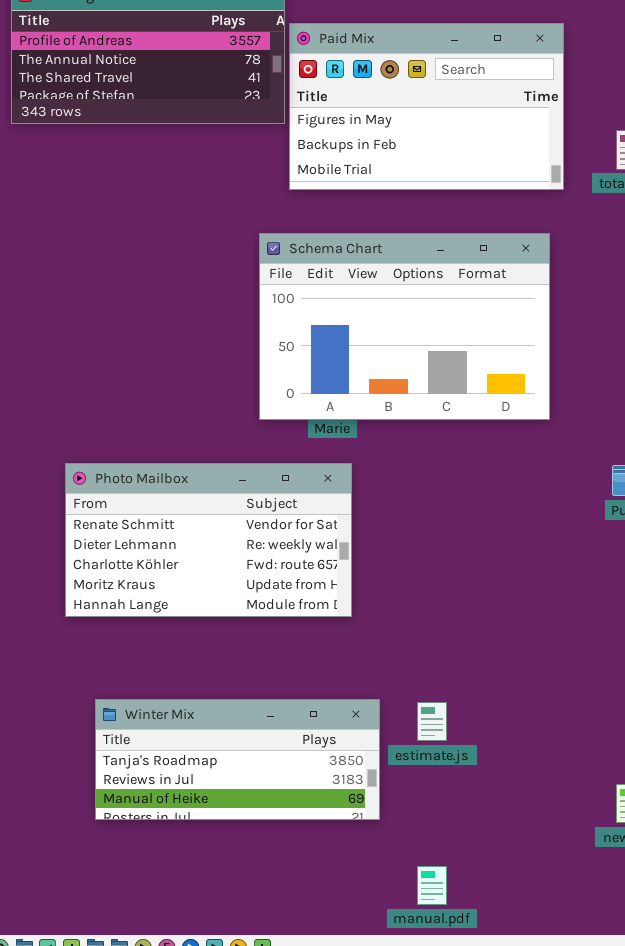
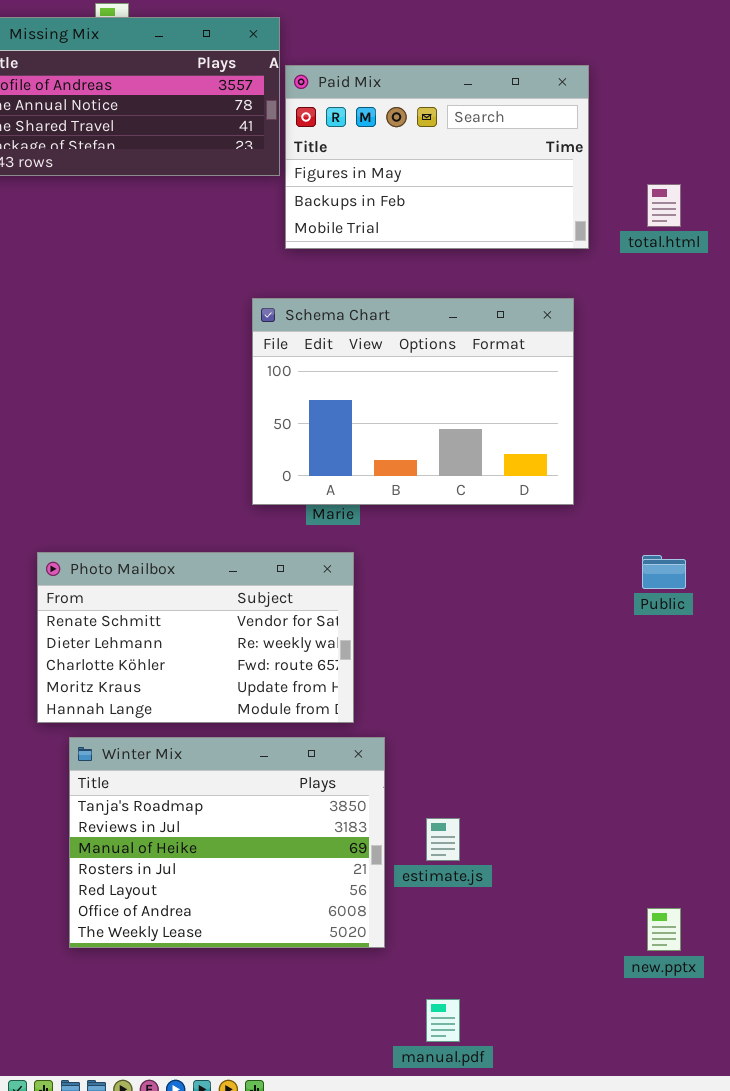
Winter Mix: [95,699,380,820] -> [69,737,385,948], resized

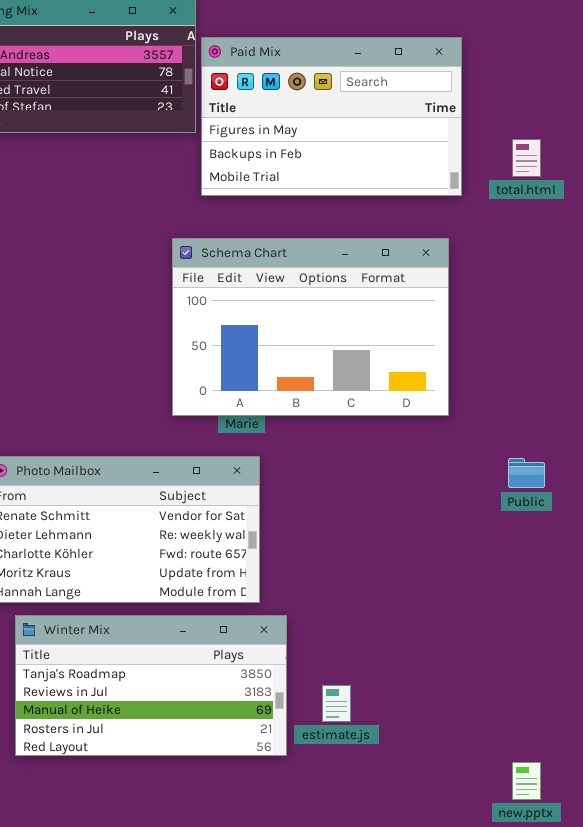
Winter Mix: [69,737,385,948] -> [15,615,287,756], resized

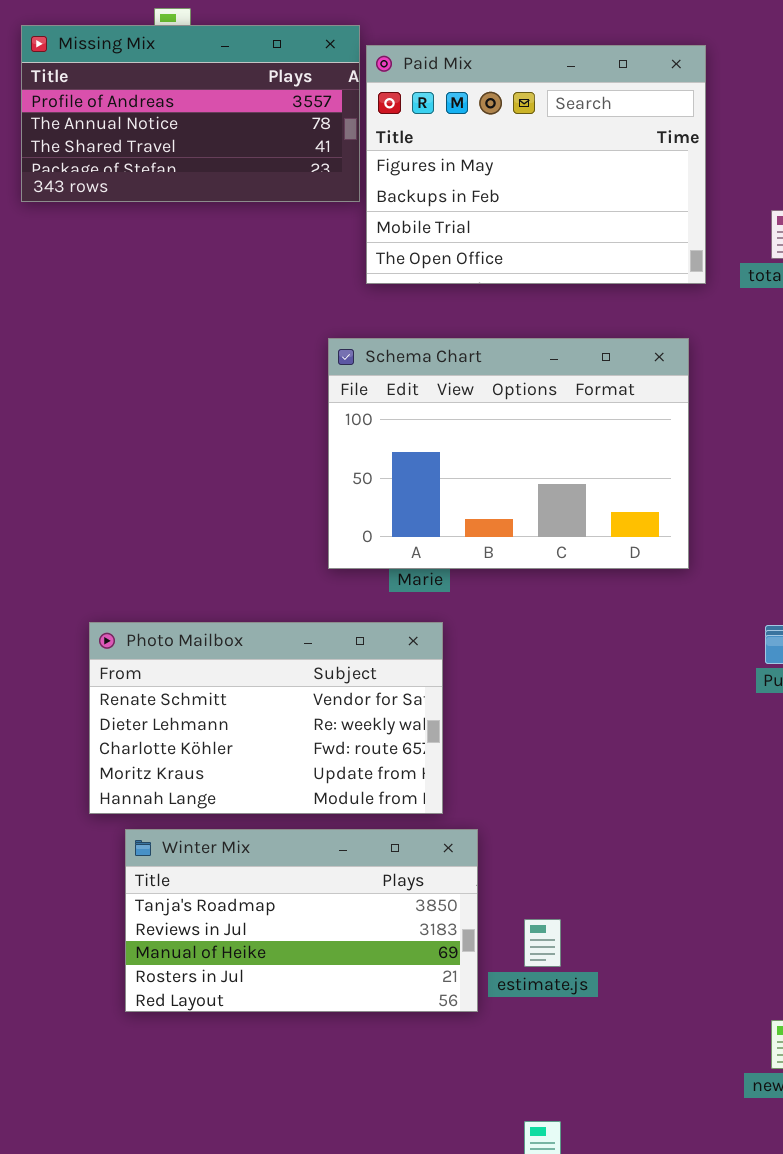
Paid Mix: [201,37,462,196] -> [366,45,706,284], resized

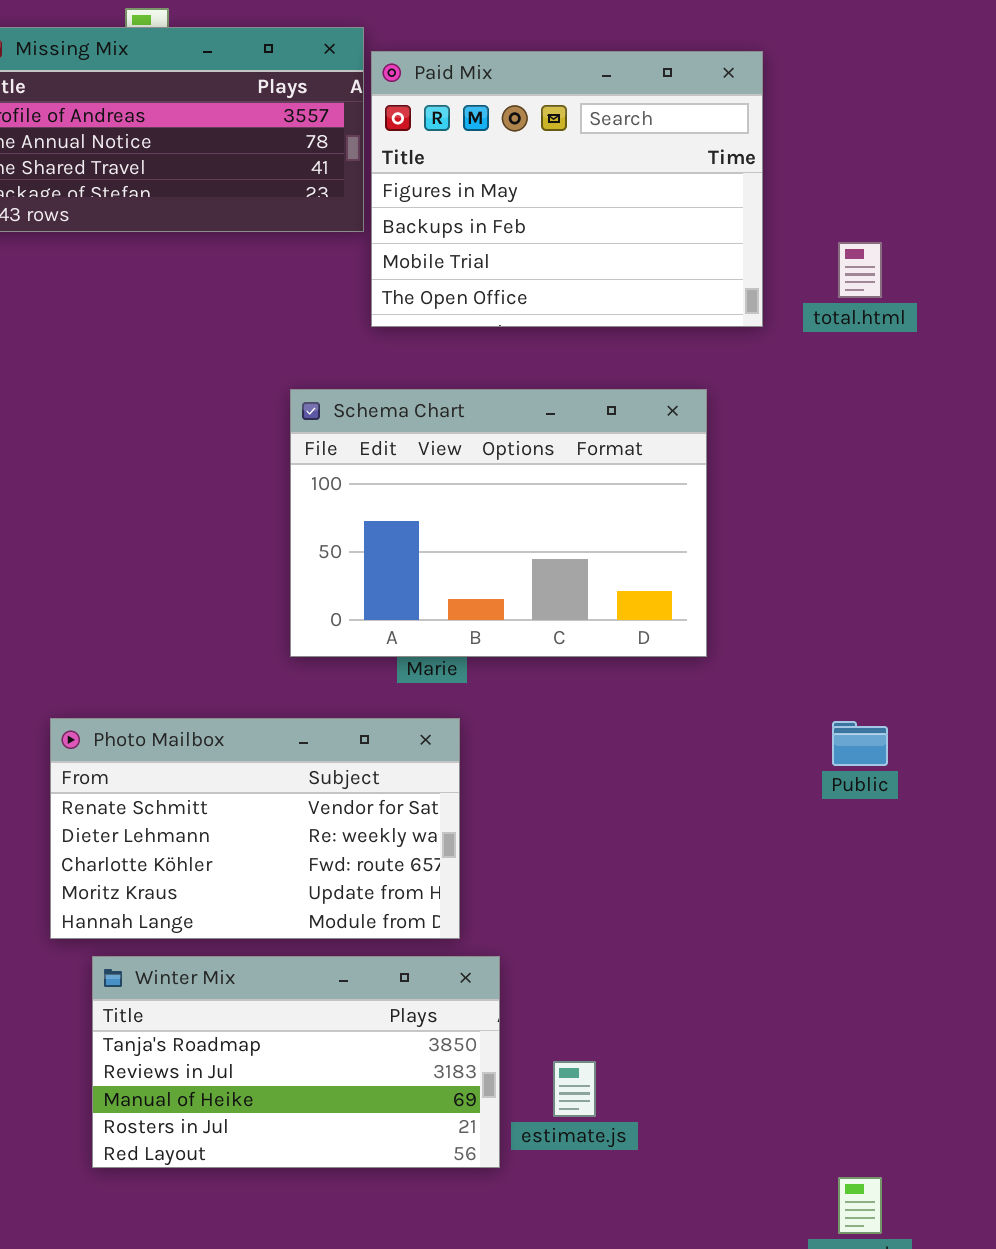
Schema Chart: [328,338,689,569] -> [290,389,707,657], moved

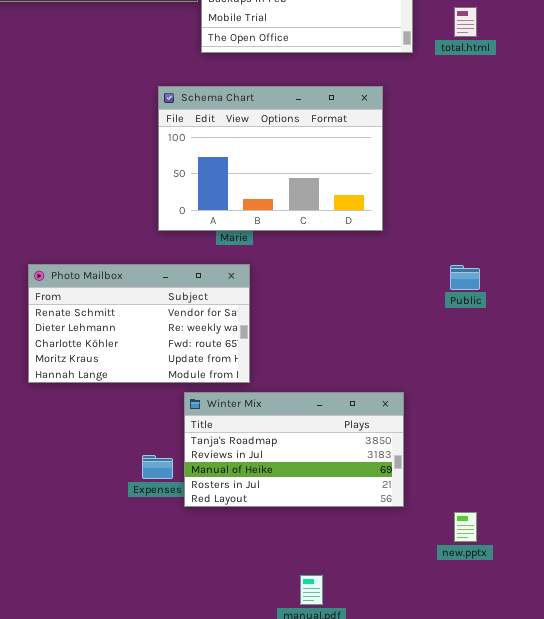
Winter Mix: [92,956,500,1168] -> [184,392,404,507], moved

